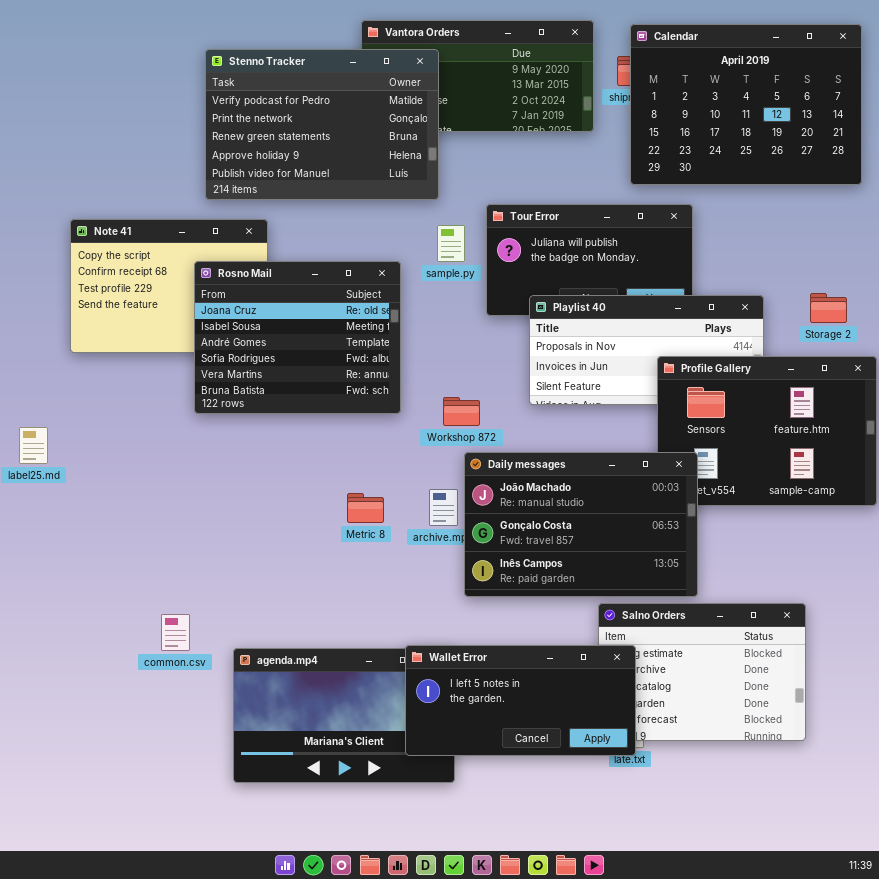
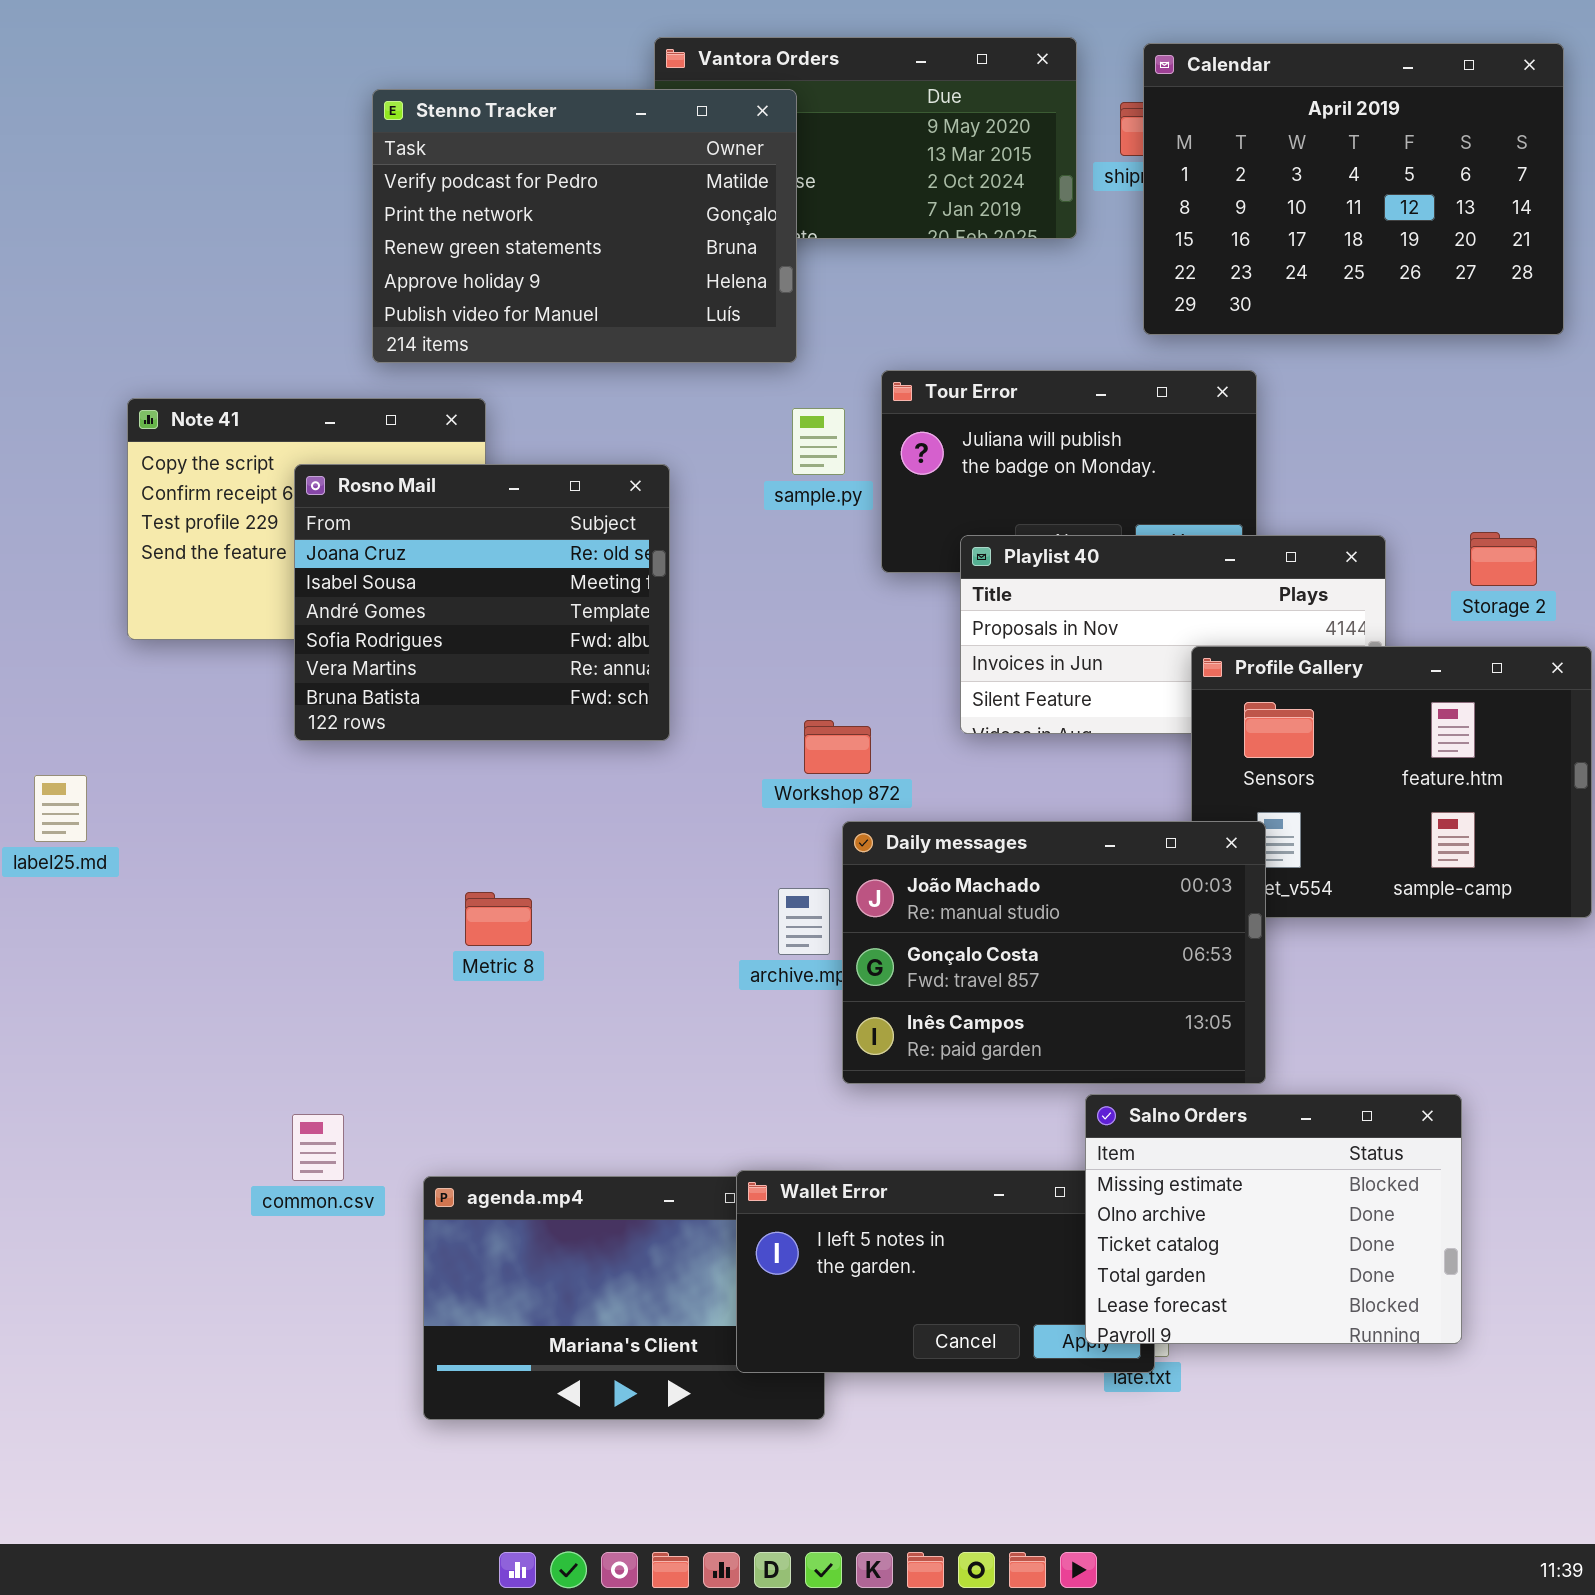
Rosno Mail: [194,261,401,414] -> [294,464,670,741], moved
Metric 8: [347,493,384,523] -> [465,892,532,946], moved
Salno Orders: [598,603,806,741] -> [1085,1094,1462,1344], raised

